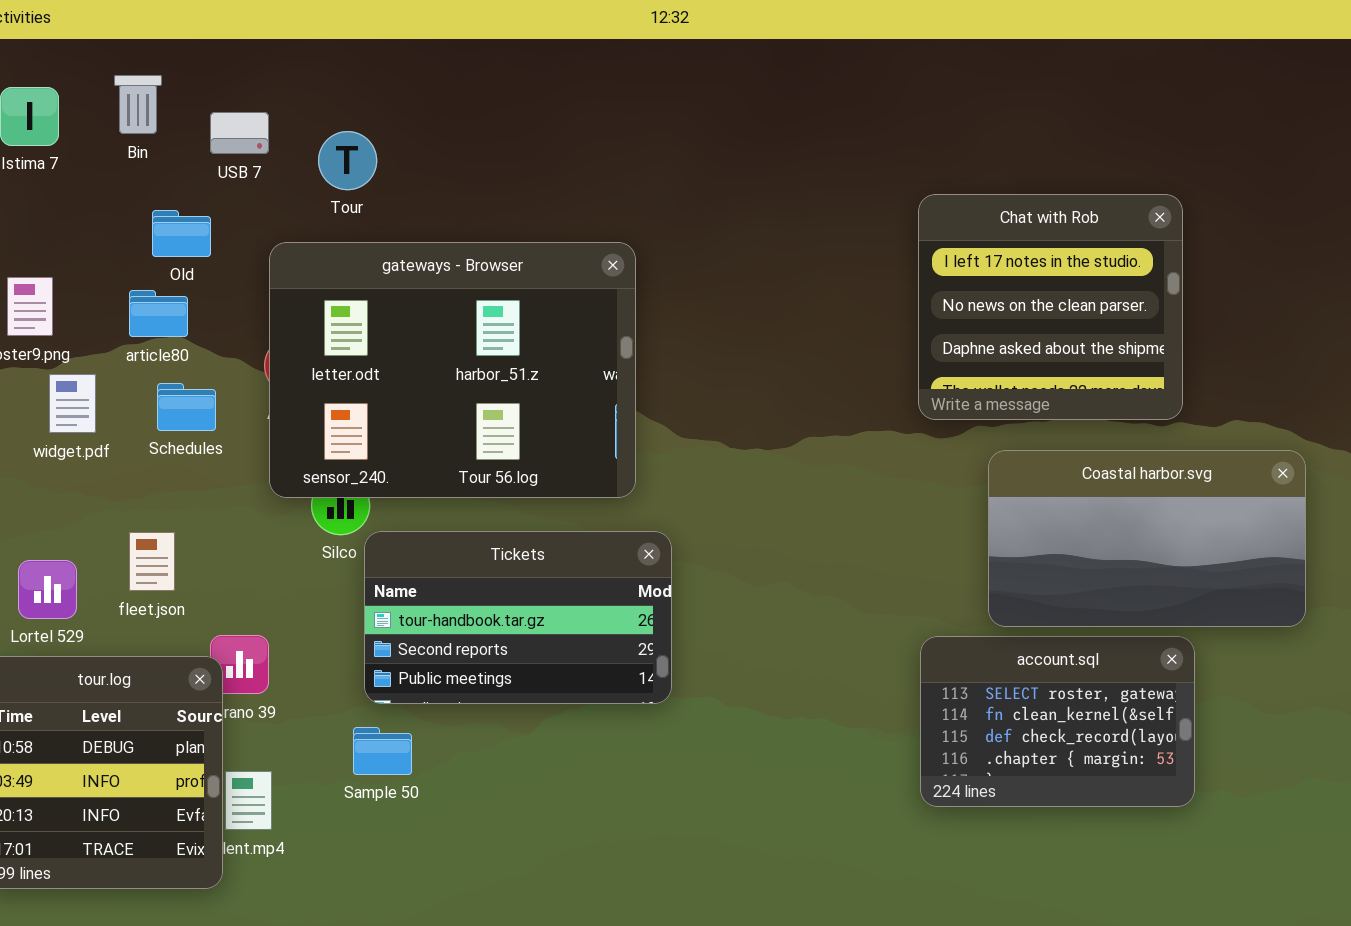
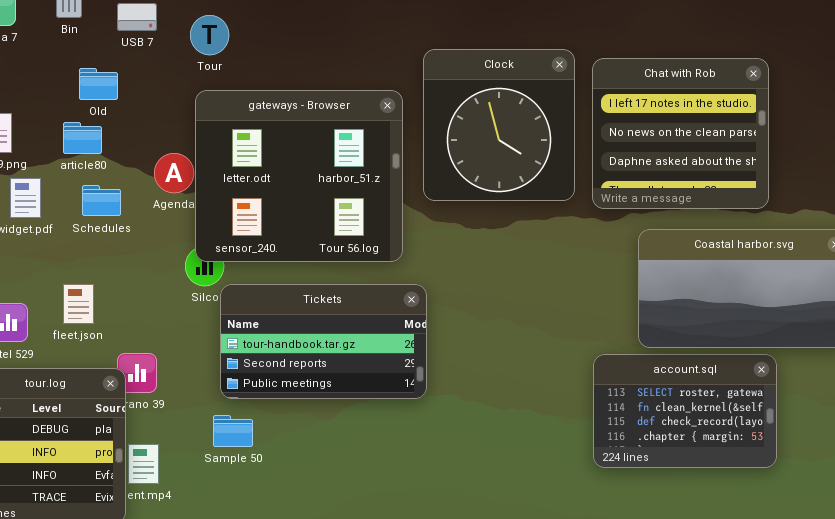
Clock: none -> [423,49,575,201], opened
gateways - Browser: [269,242,636,498] -> [195,90,403,262], resized

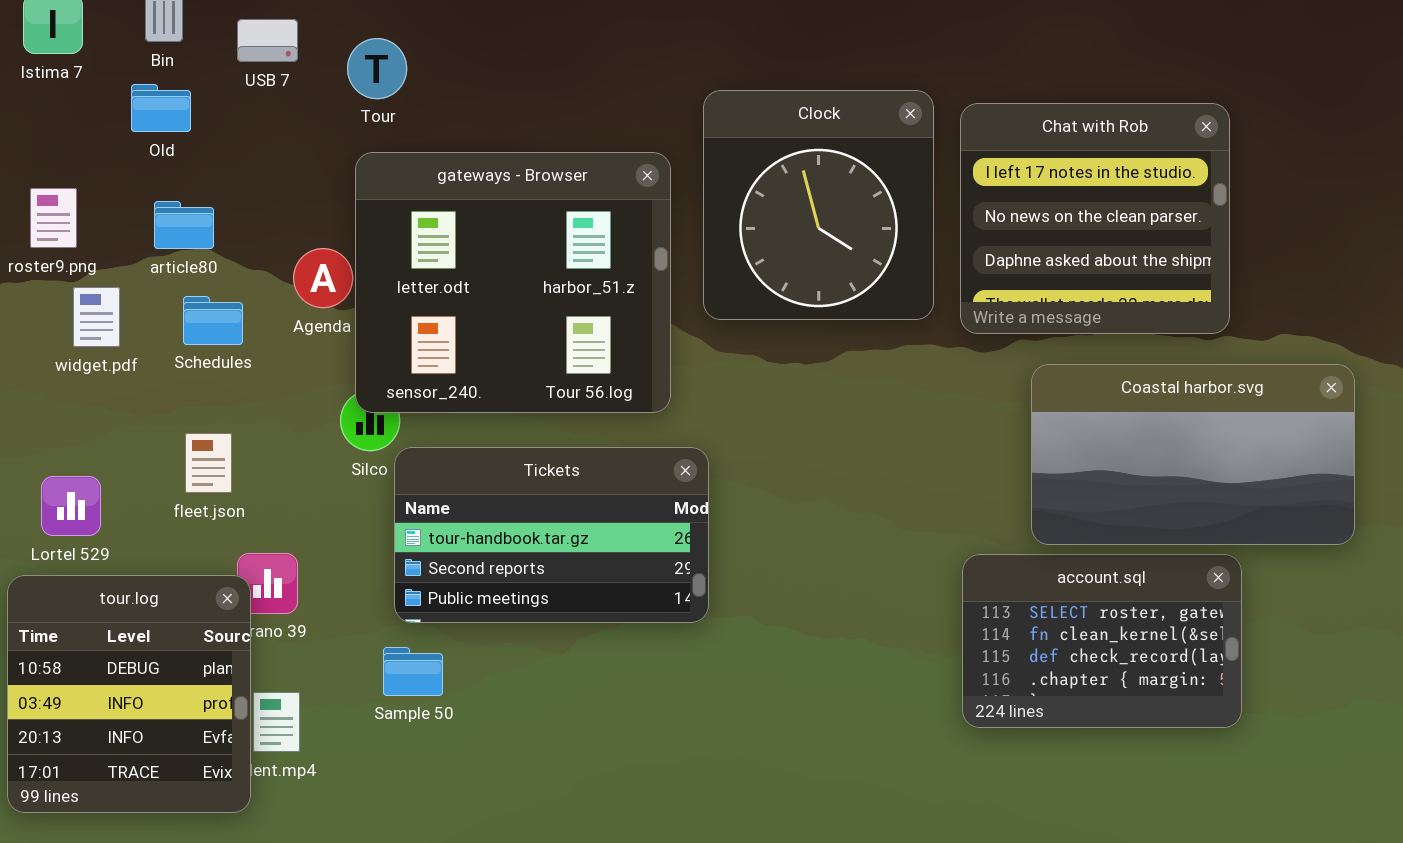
Old: [79,68,118,100] -> [131,84,191,132], moved
fleet.json: [63,284,94,324] -> [185,433,232,493], moved

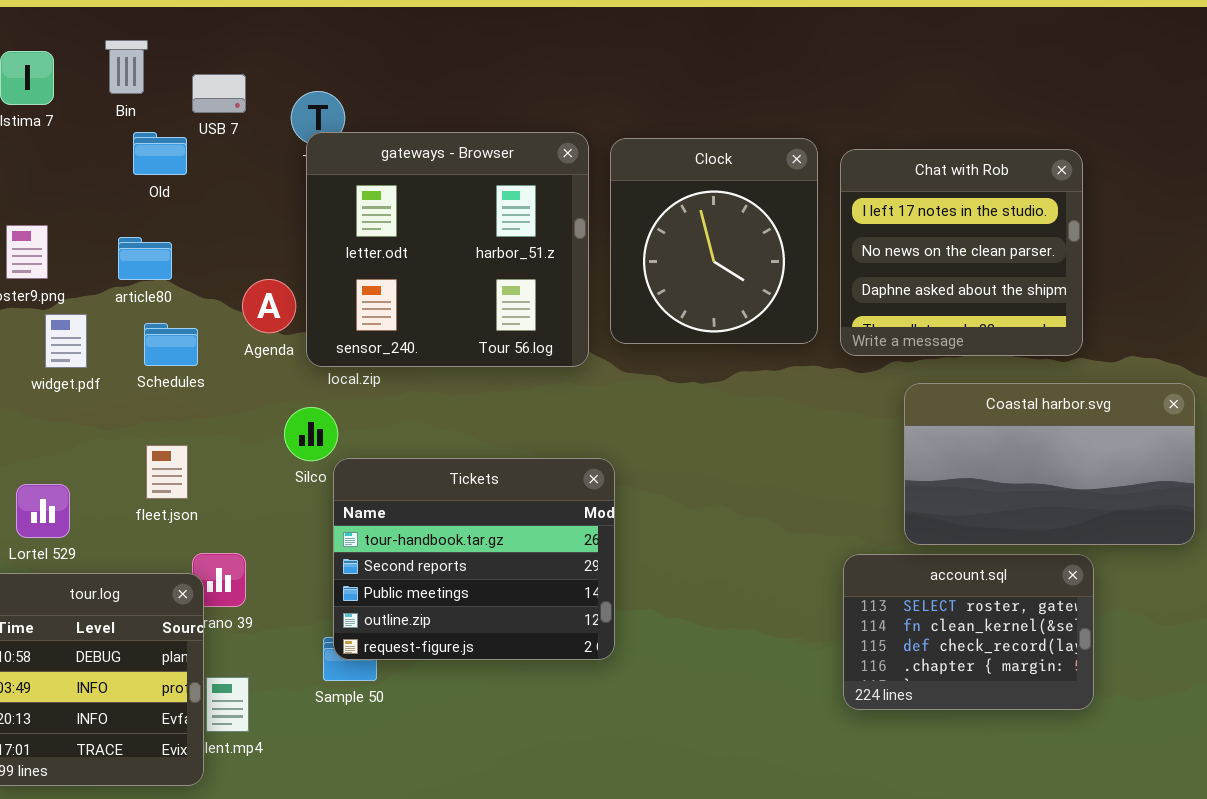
Old: [131,84,191,132] -> [133,132,187,175], moved
gateways - Browser: [355,152,671,413] -> [306,132,589,367], moved
Tickets: [394,447,709,623] -> [333,458,615,660], resized

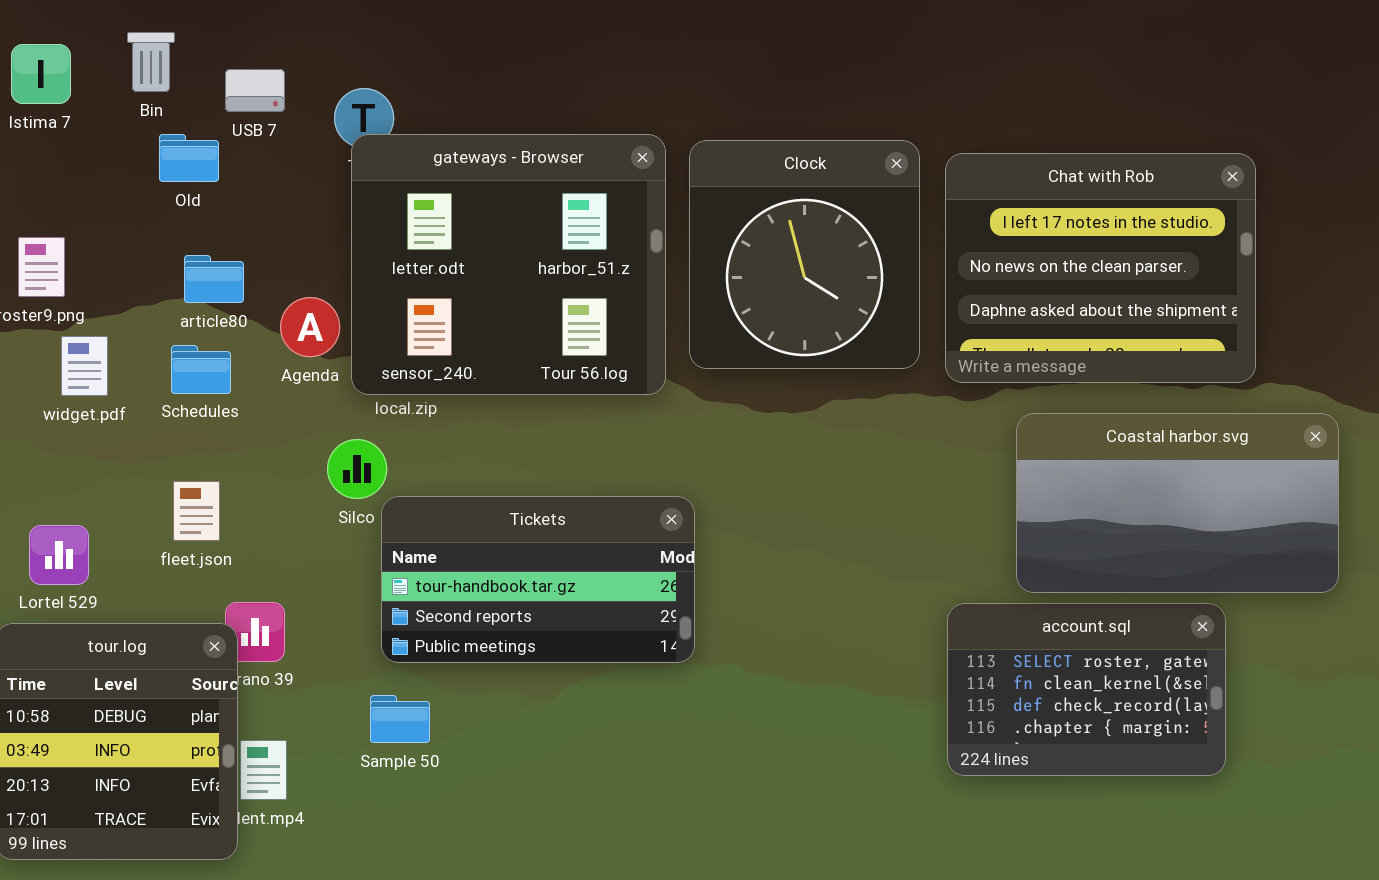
Chat with Rob: [840,149,1083,356] -> [945,153,1256,383], resized
article80: [118,237,172,280] -> [184,255,244,303], moved
Tickets: [333,458,615,660] -> [381,496,695,663], resized

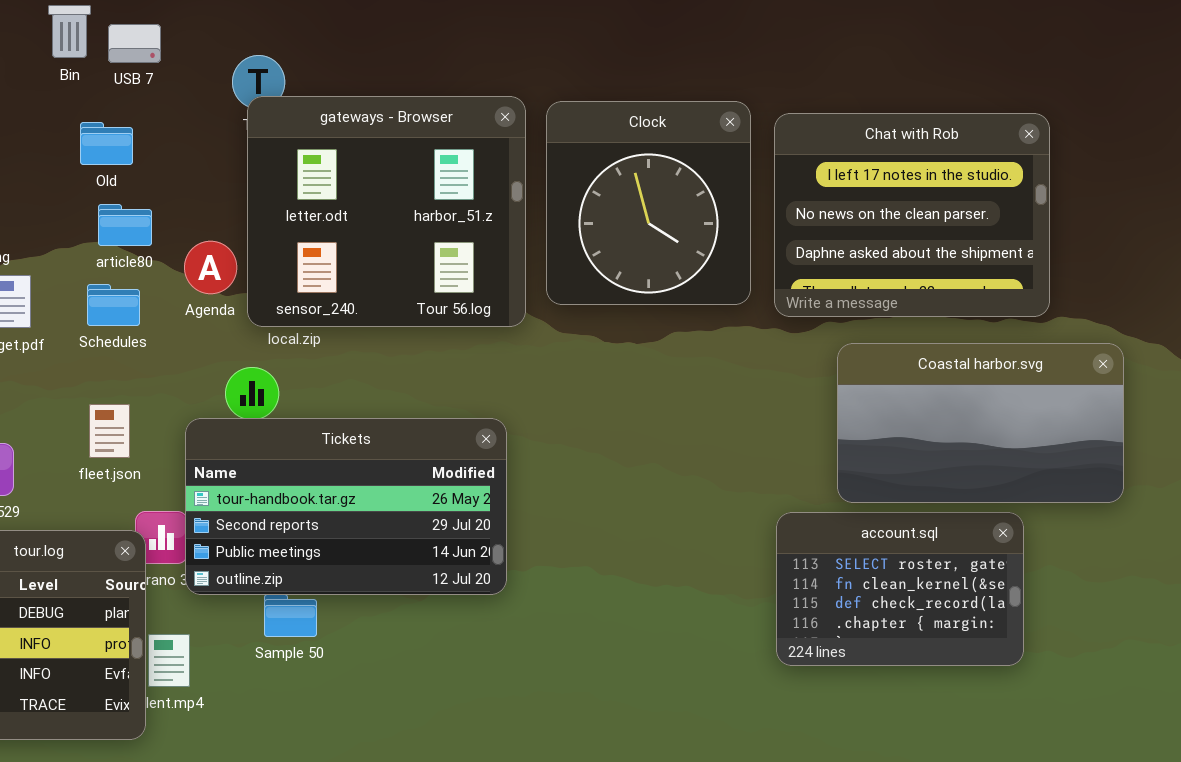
USB 7: [225,69,285,112] -> [108,24,161,63], moved
Old: [159,134,219,182] -> [80,122,133,165], moved
Tickets: [381,496,695,663] -> [185,418,507,595], moved, resized

